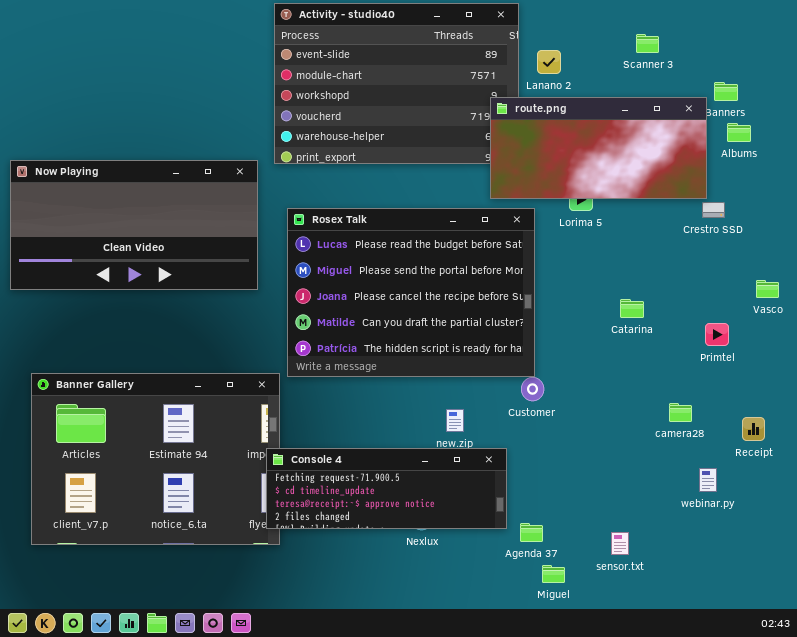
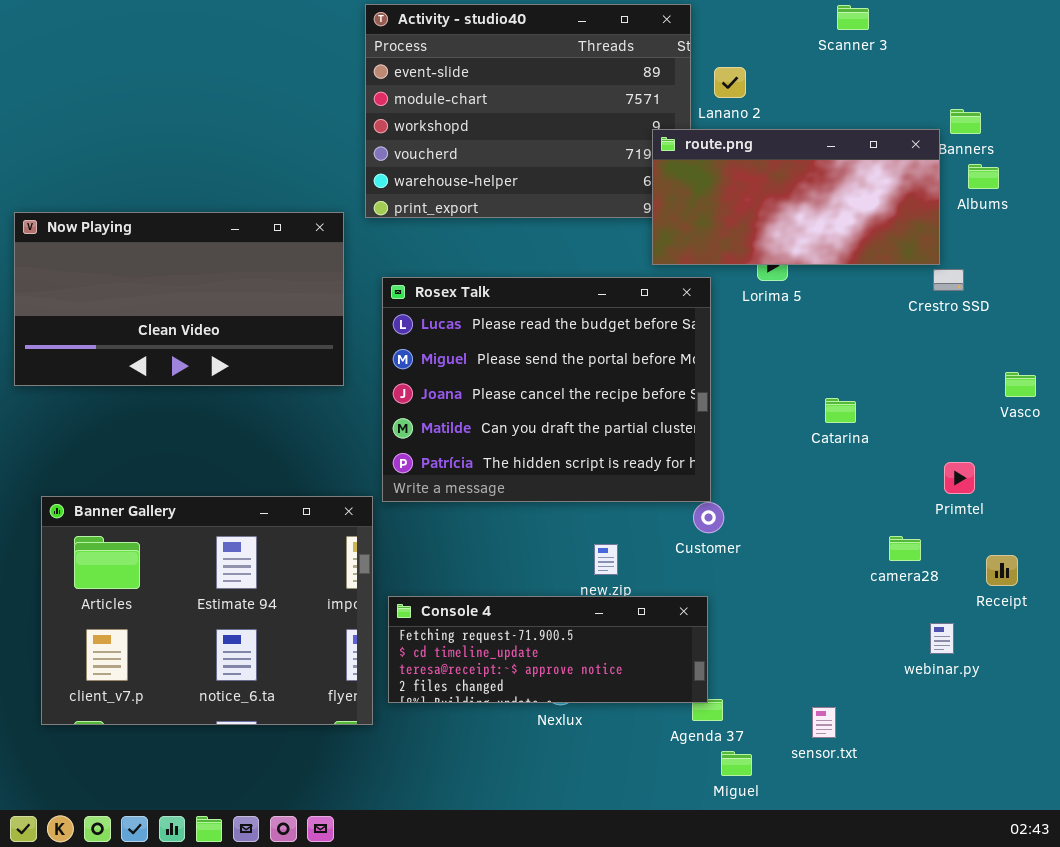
Scanner 3: [636,34,659,53] -> [837,5,869,30], moved
Primtel: [705,323,729,346] -> [944,462,975,494], moved
Console 4: [266,448,507,529] -> [388,596,708,703], moved

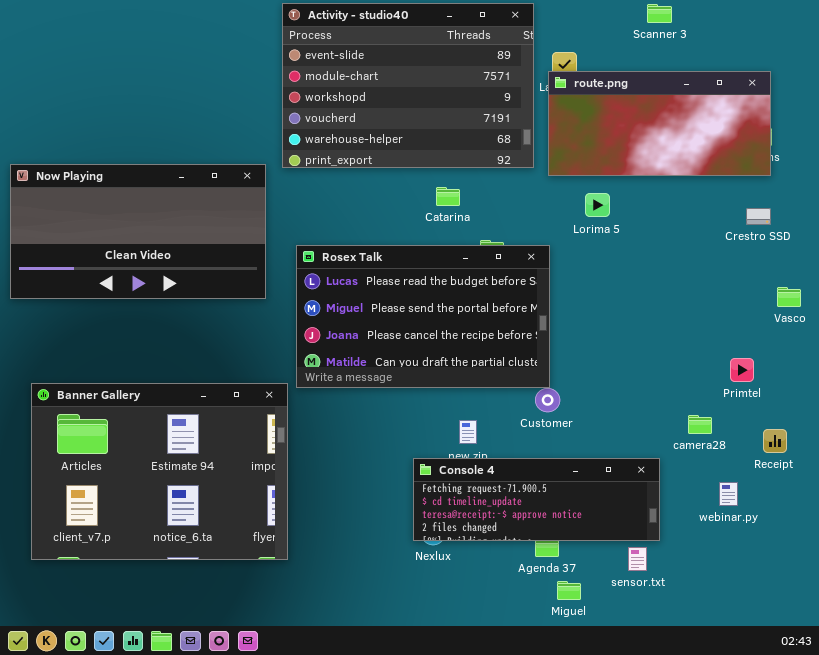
route.png: [652,129,940,265] -> [548,71,771,176], moved
Crestro SSD: [933,269,964,291] -> [746,208,771,225], moved
Rosex Talk: [382,277,711,502] -> [296,245,550,388], resized
Catarina: [825,398,856,423] -> [436,187,460,206], moved
Console 4: [388,596,708,703] -> [413,458,660,541], moved

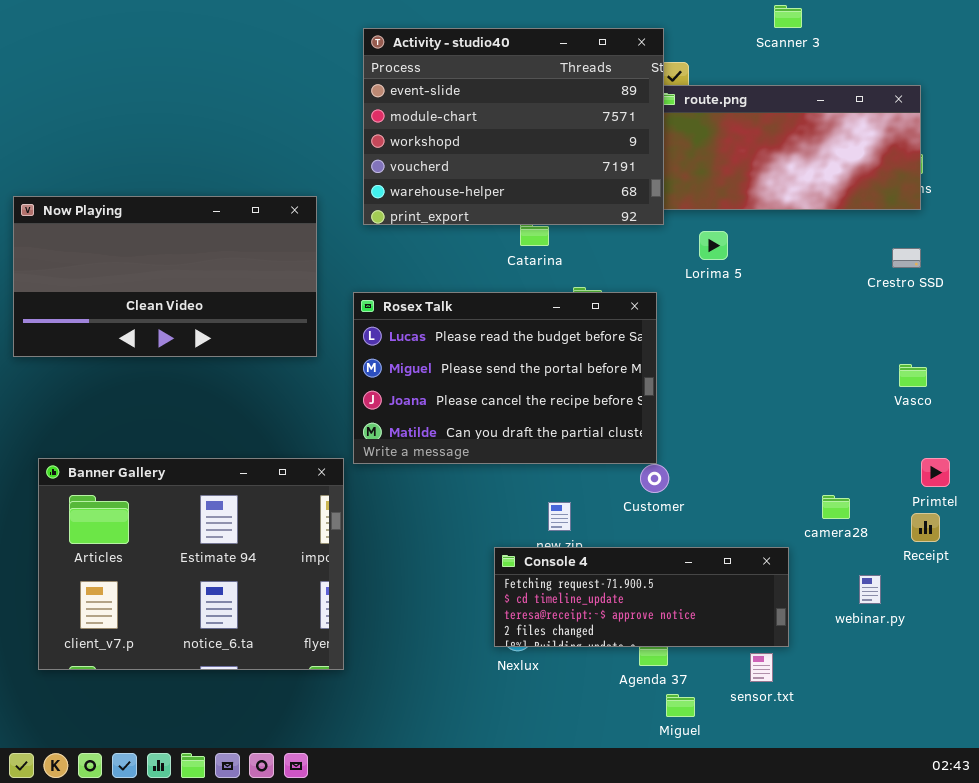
Activity - studio40: [282,3,534,168] -> [363,28,664,225], moved
Vasco: [777,287,801,307] -> [899,364,927,387], moved
Primtel: [730,358,754,382] -> [921,458,950,487], moved

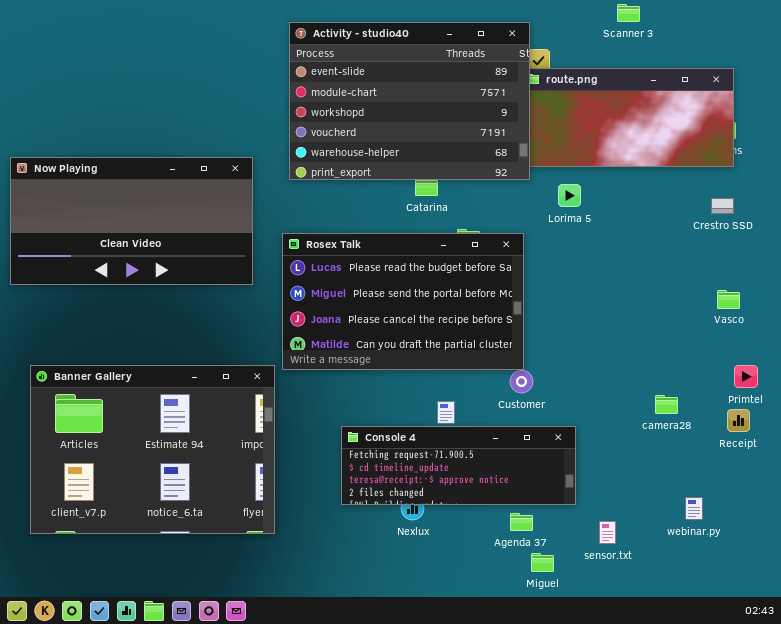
Console 4: [494,547,789,647] -> [341,426,576,505], moved
webinar.py: [859,575,881,604] -> [685,497,703,520], moved

